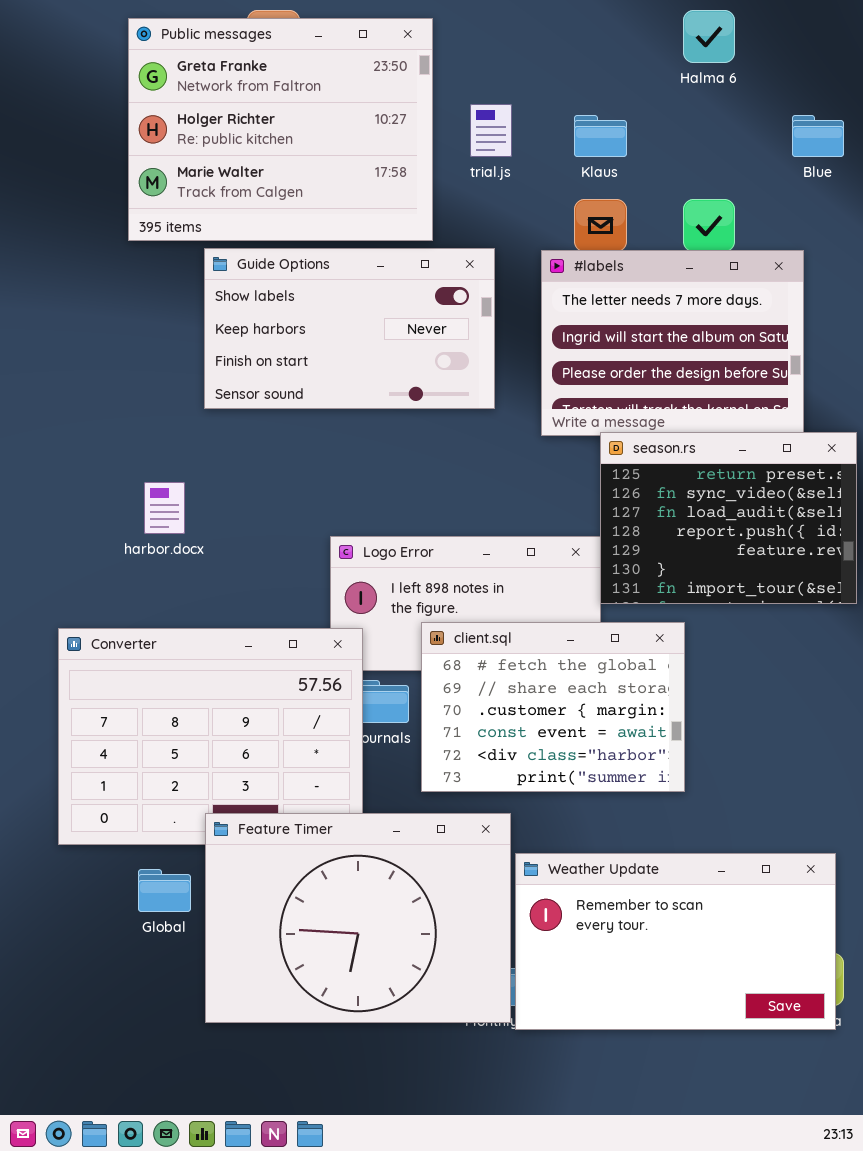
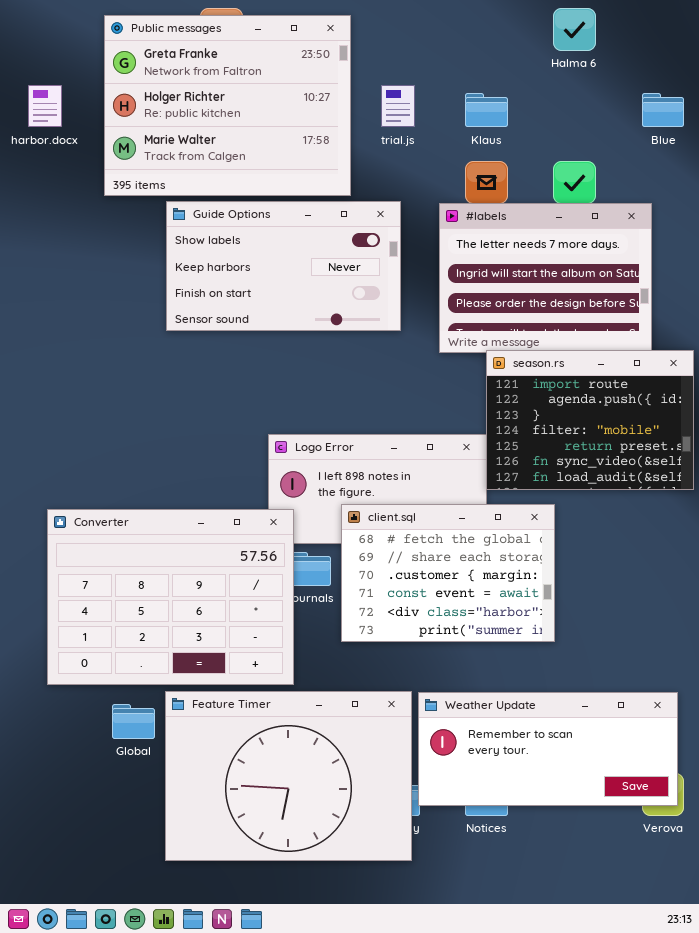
season.rs: [600,432,857,604] -> [486,350,694,490], scrolled up 4 rows
harbor.docx: [144,482,185,534] -> [28,85,62,127], moved
Feature Timer: [205,813,511,1023] -> [165,691,412,861], moved
Weather Update: [515,853,836,1030] -> [418,692,678,806], resized

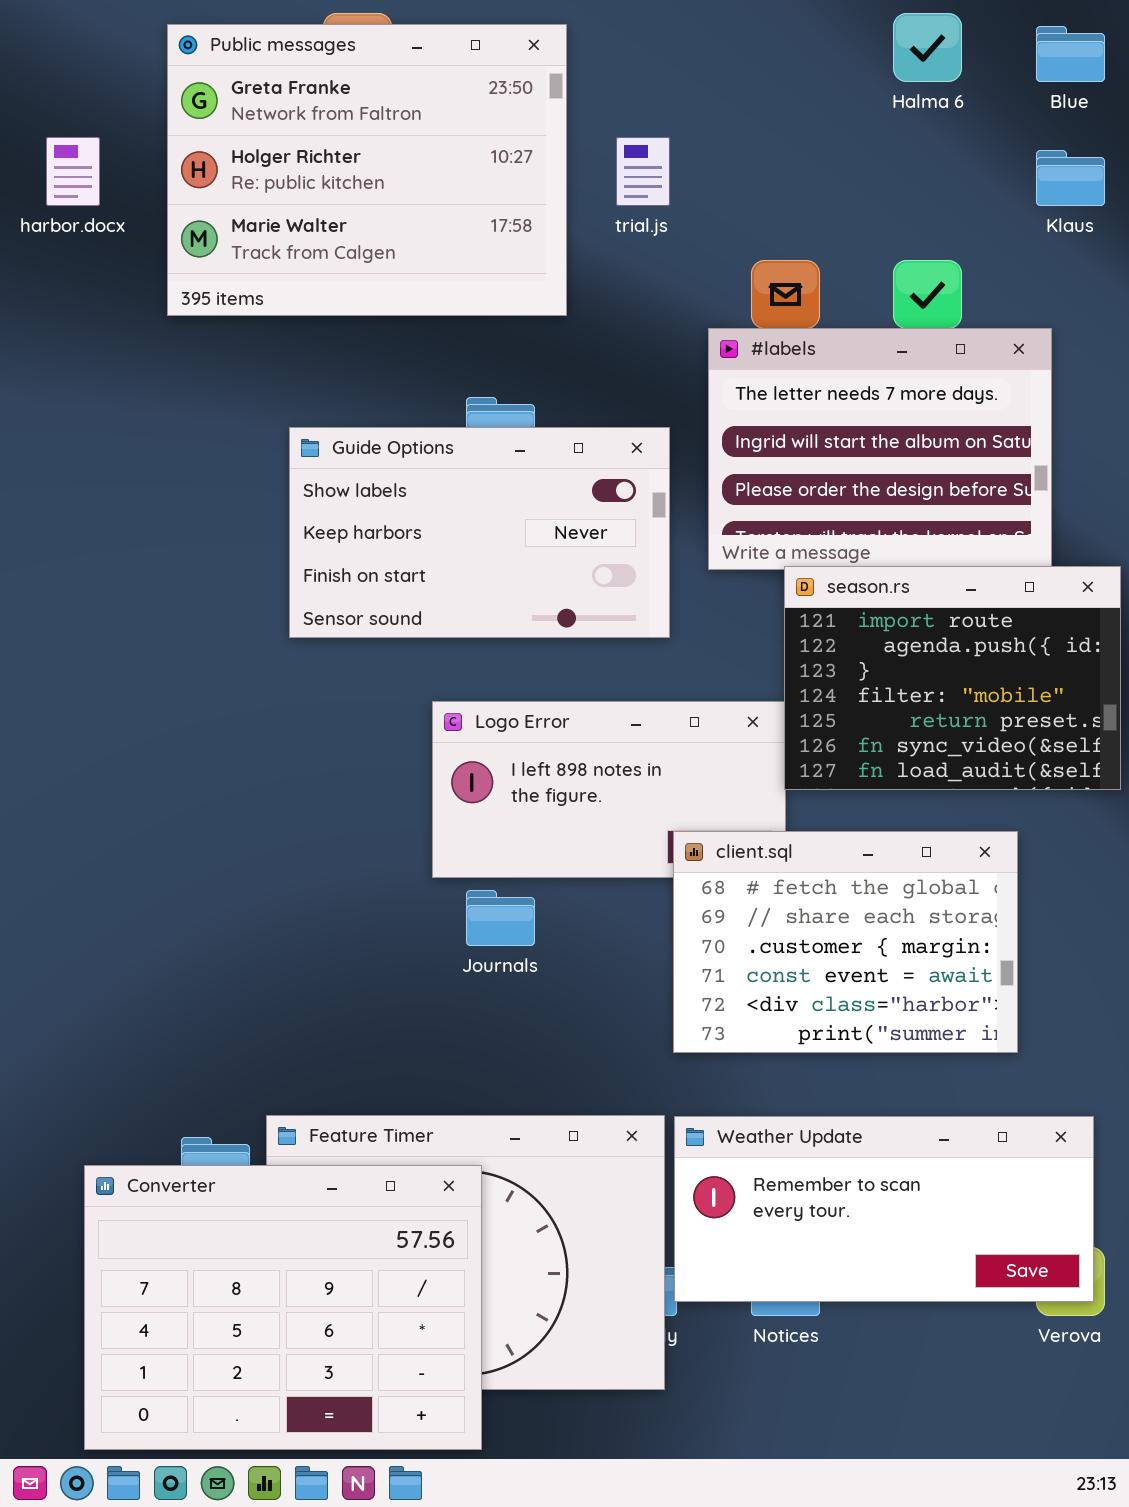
Klaus: [465,93,508,127] -> [1036,150,1105,206], moved
Blue: [642,93,684,127] -> [1036,26,1105,82], moved
Guide Options: [166,201,401,331] -> [289,427,670,638], moved
client.sql: [341,504,555,642] -> [673,831,1018,1053], moved
Converter: [47,509,294,685] -> [84,1165,482,1450], moved

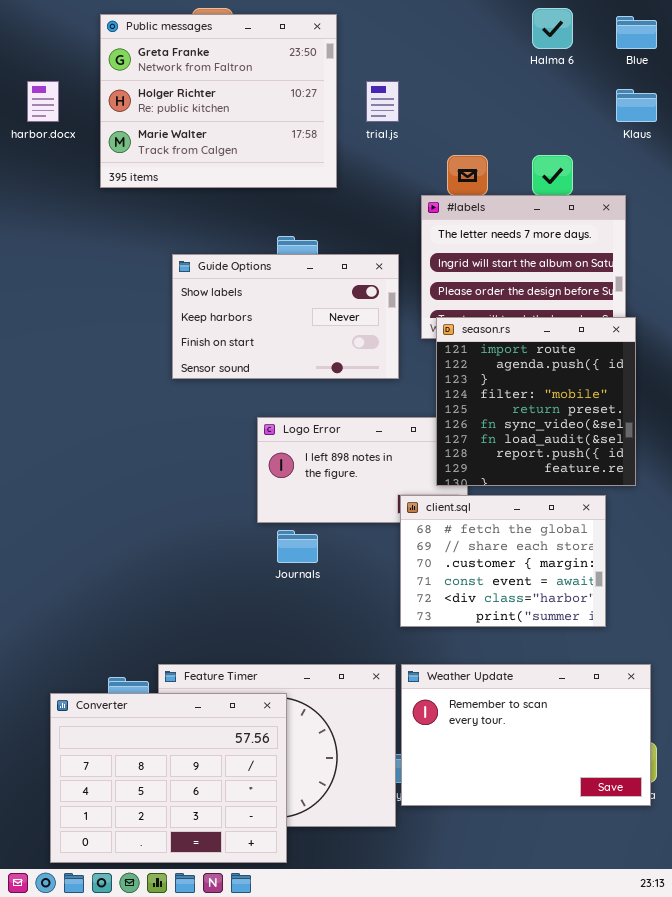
season.rs: [784,566,1121,790] -> [436,317,636,486], moved, resized
Weather Update: [674,1116,1094,1302] -> [401,664,651,806], resized

